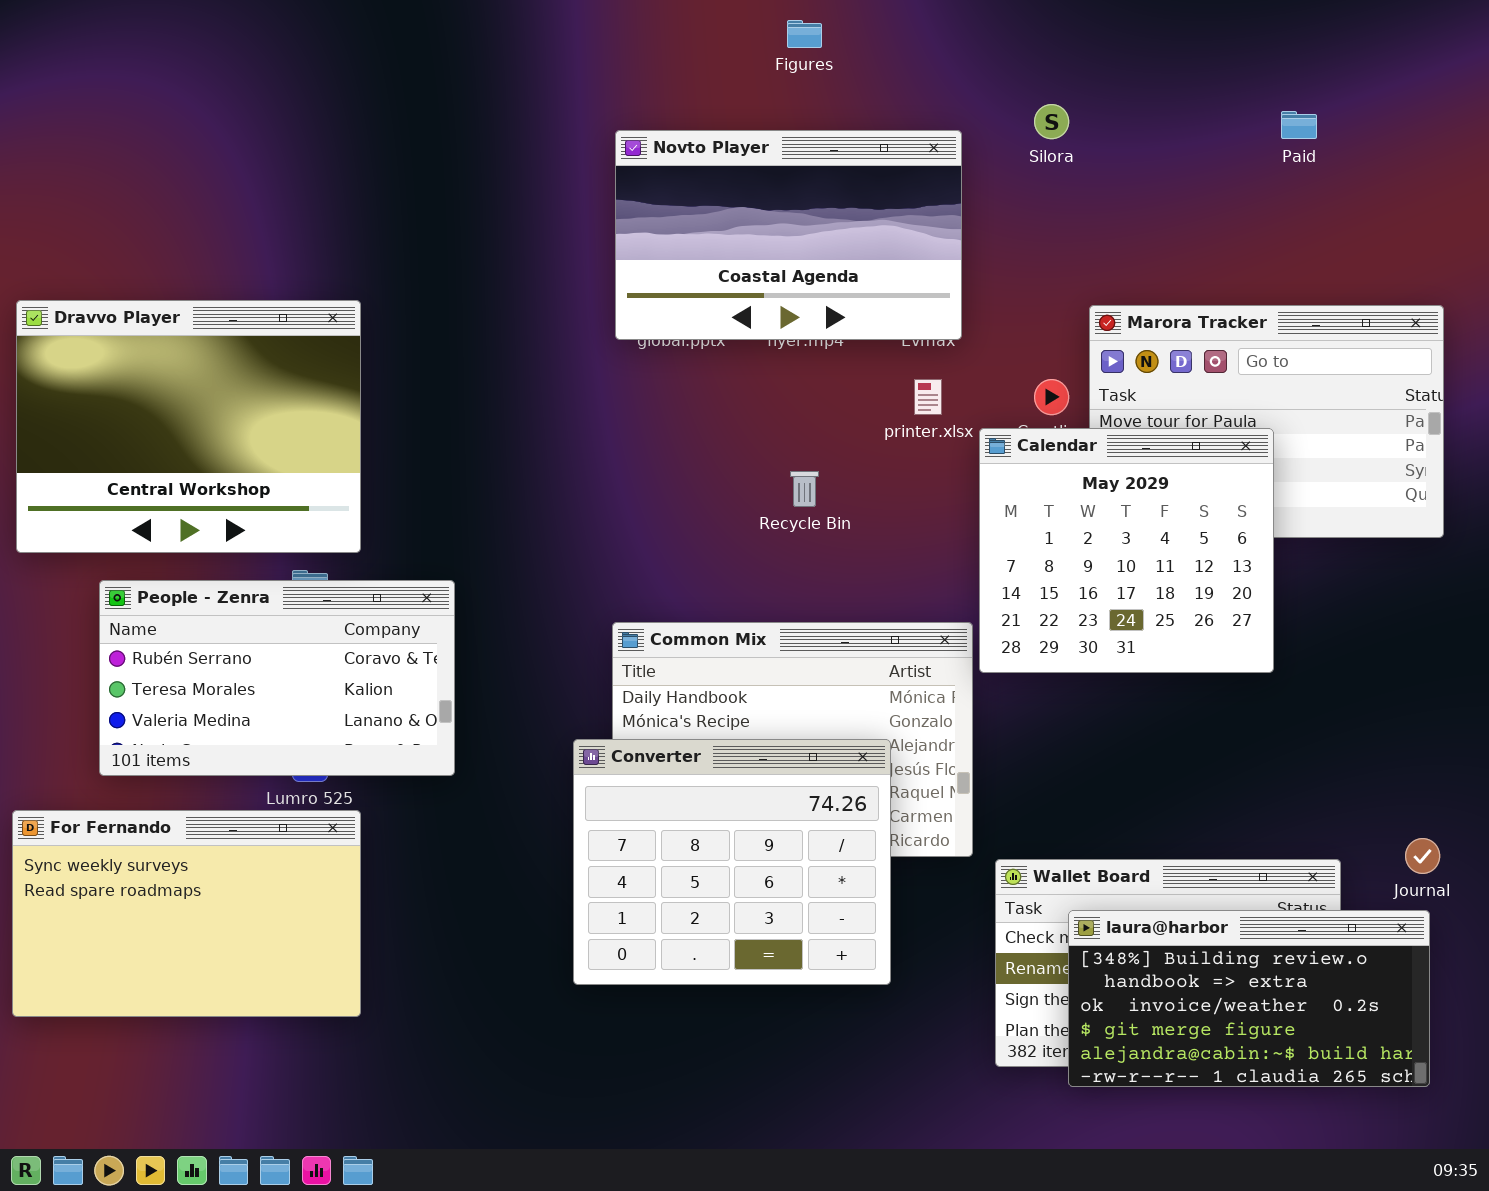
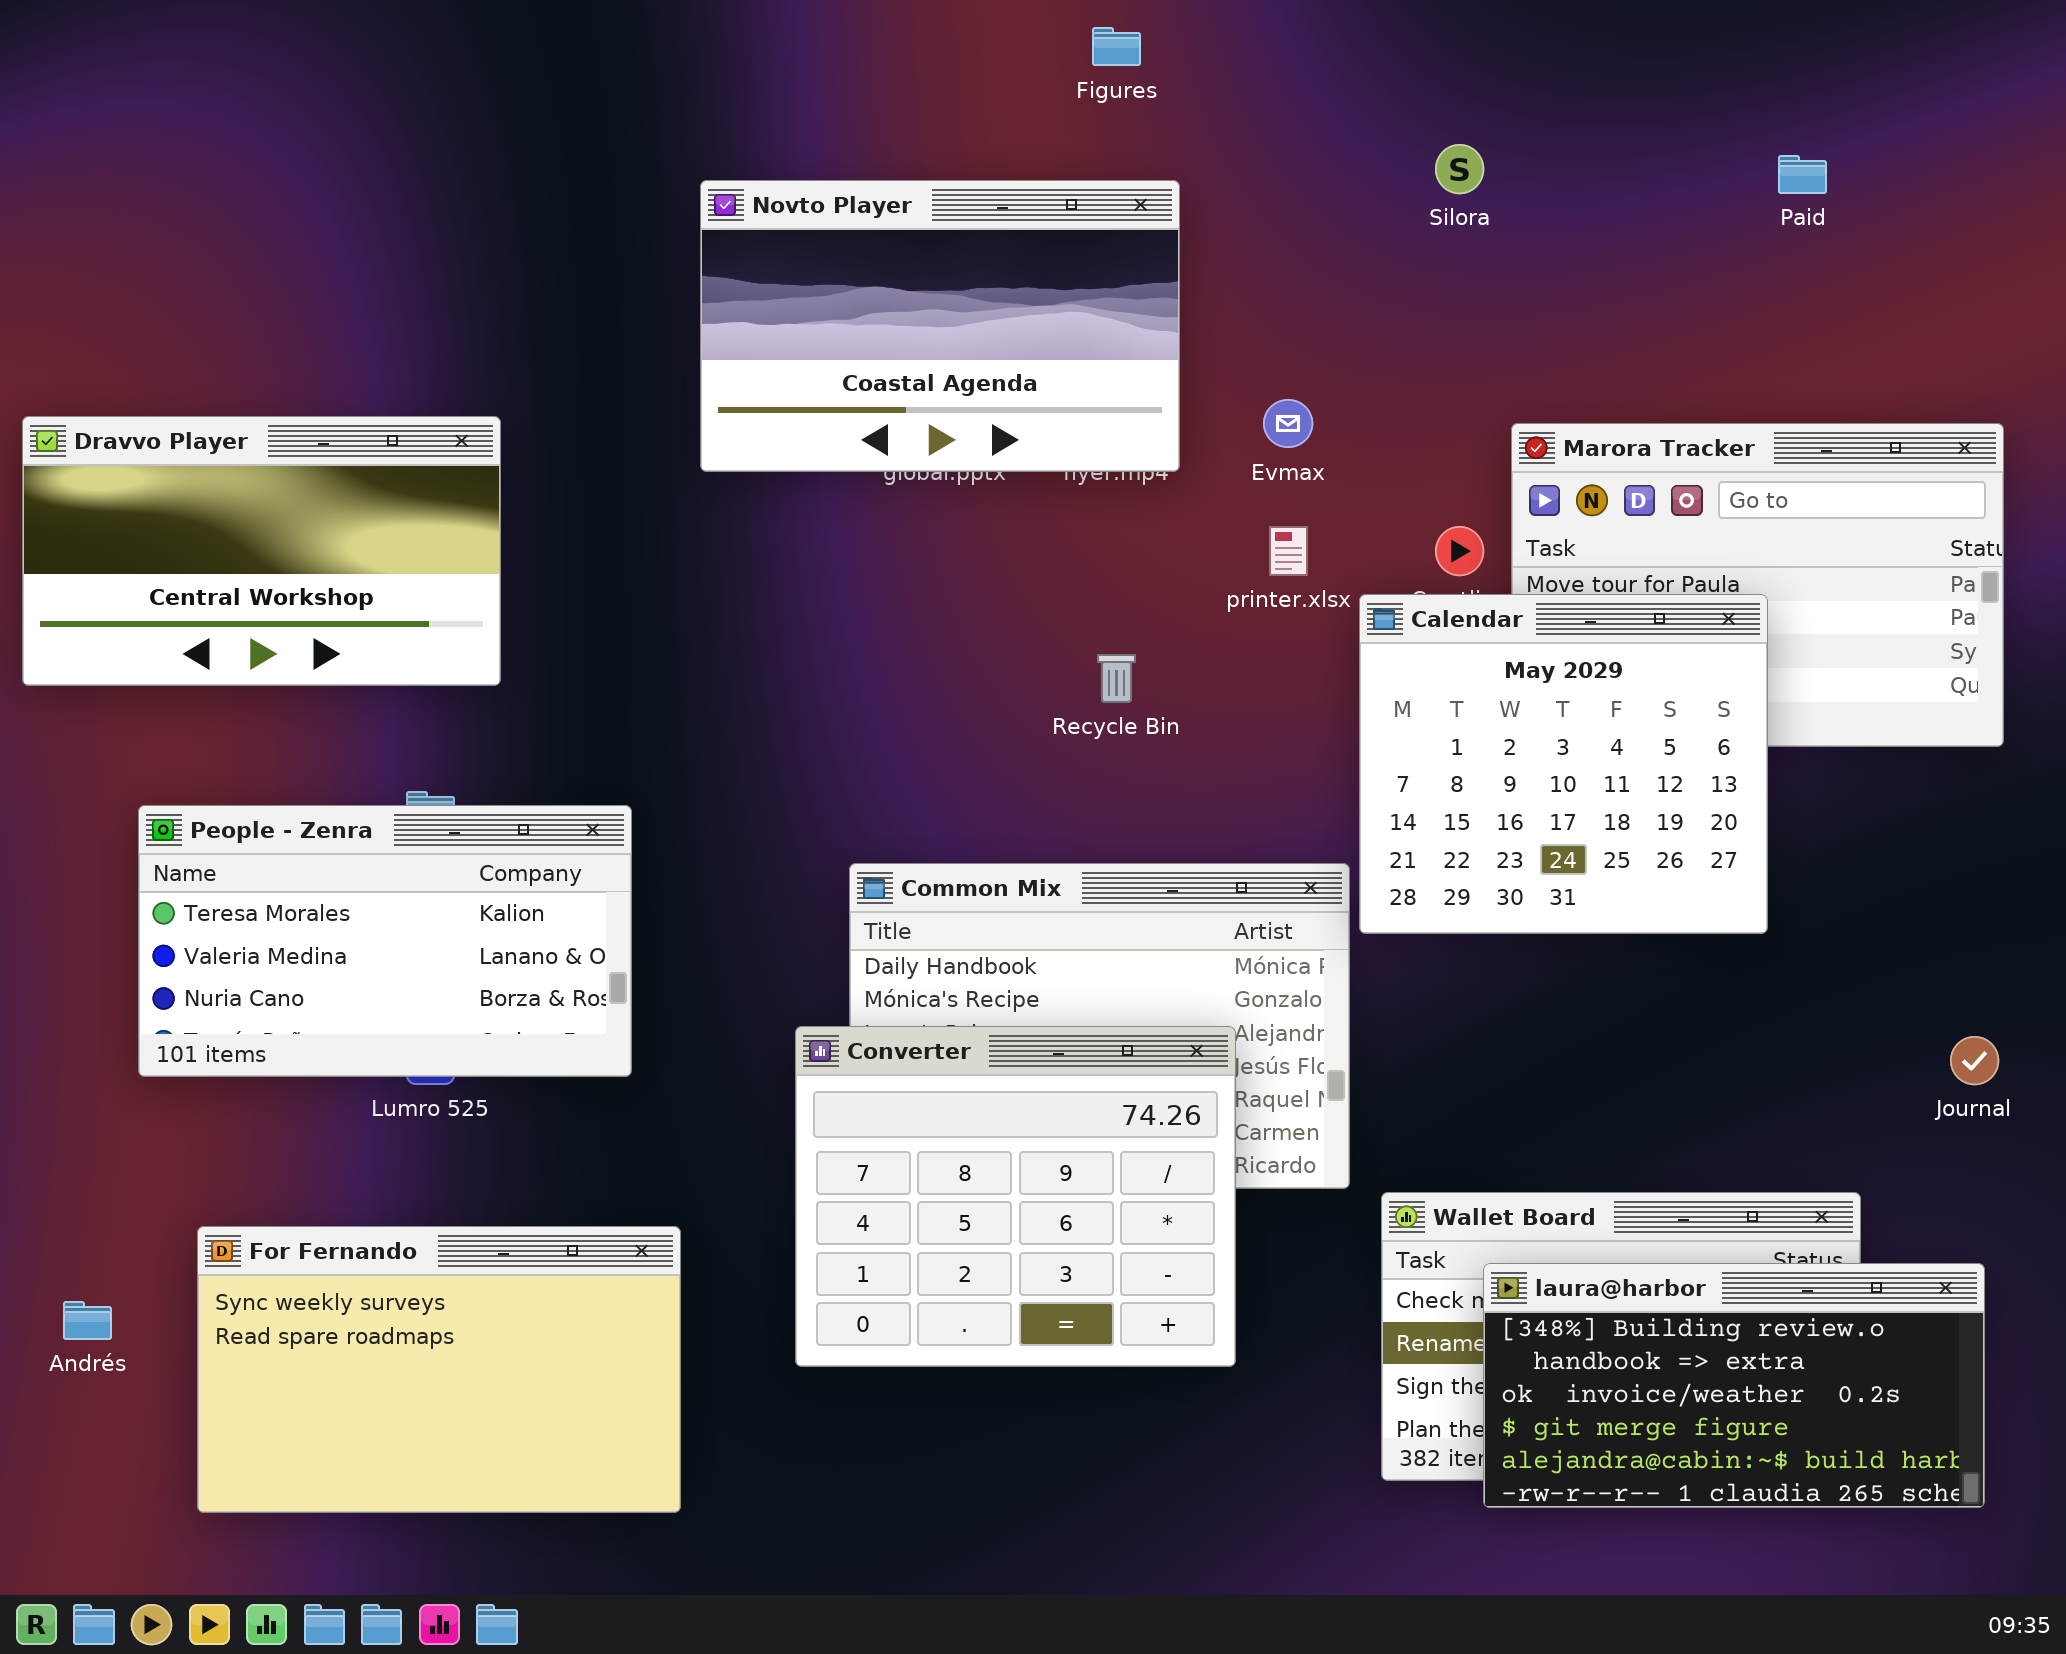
Novto Player: [615,130,962,340] -> [700,180,1180,472], moved
Dravvo Player: [16,300,361,553] -> [22,416,501,686], resized
People - Zenra: [99,580,455,776] -> [138,805,632,1077], scrolled down 1 row
For Fernando: [12,810,361,1017] -> [197,1226,681,1513], moved
Journal: [1405,838,1440,874] -> [1950,1036,1999,1085], moved

